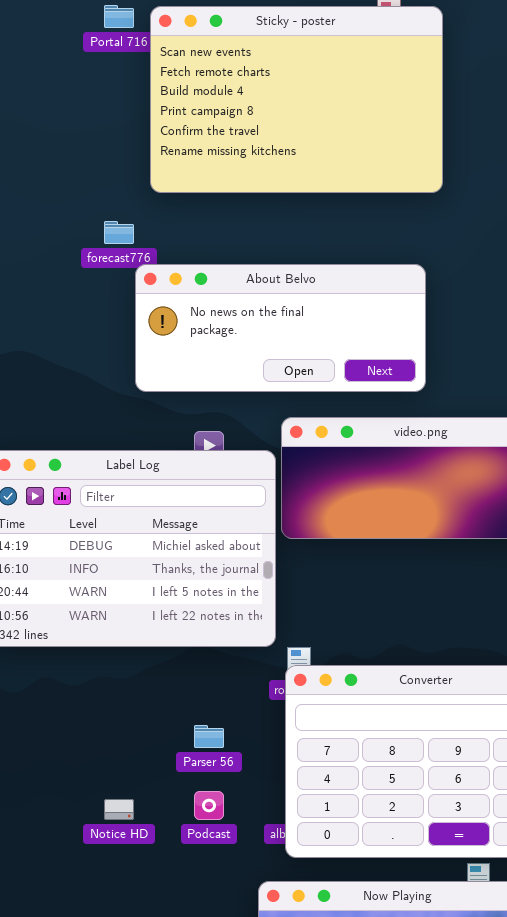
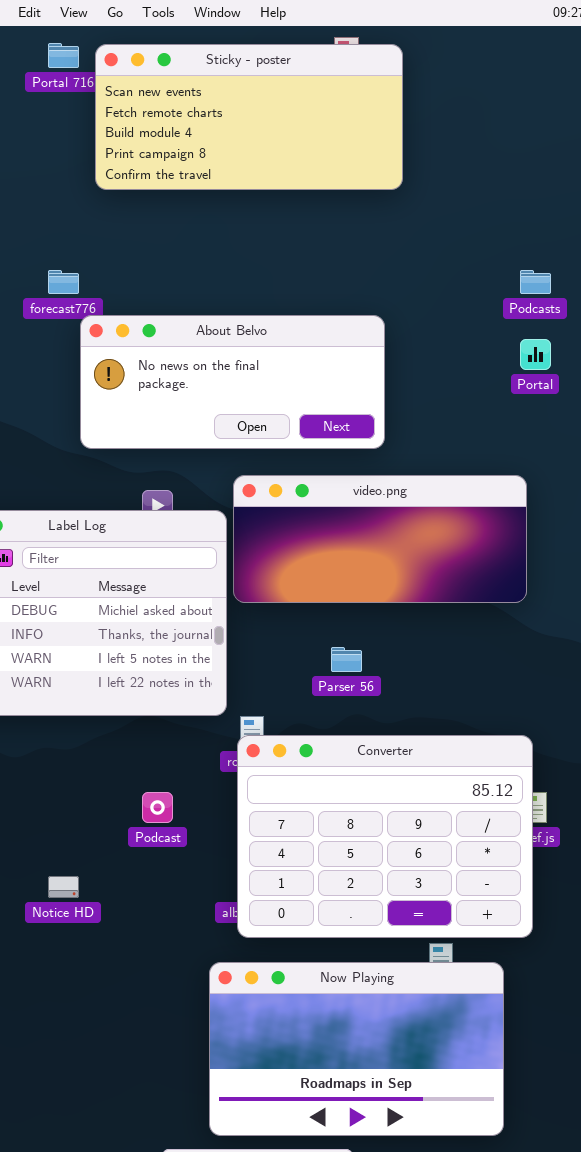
Sticky - poster: [150,6,443,193] -> [95,44,403,190], resized
Parser 56: [194,725,224,748] -> [331,647,362,672], moved
Podcast: [194,791,224,820] -> [142,792,173,823], moved

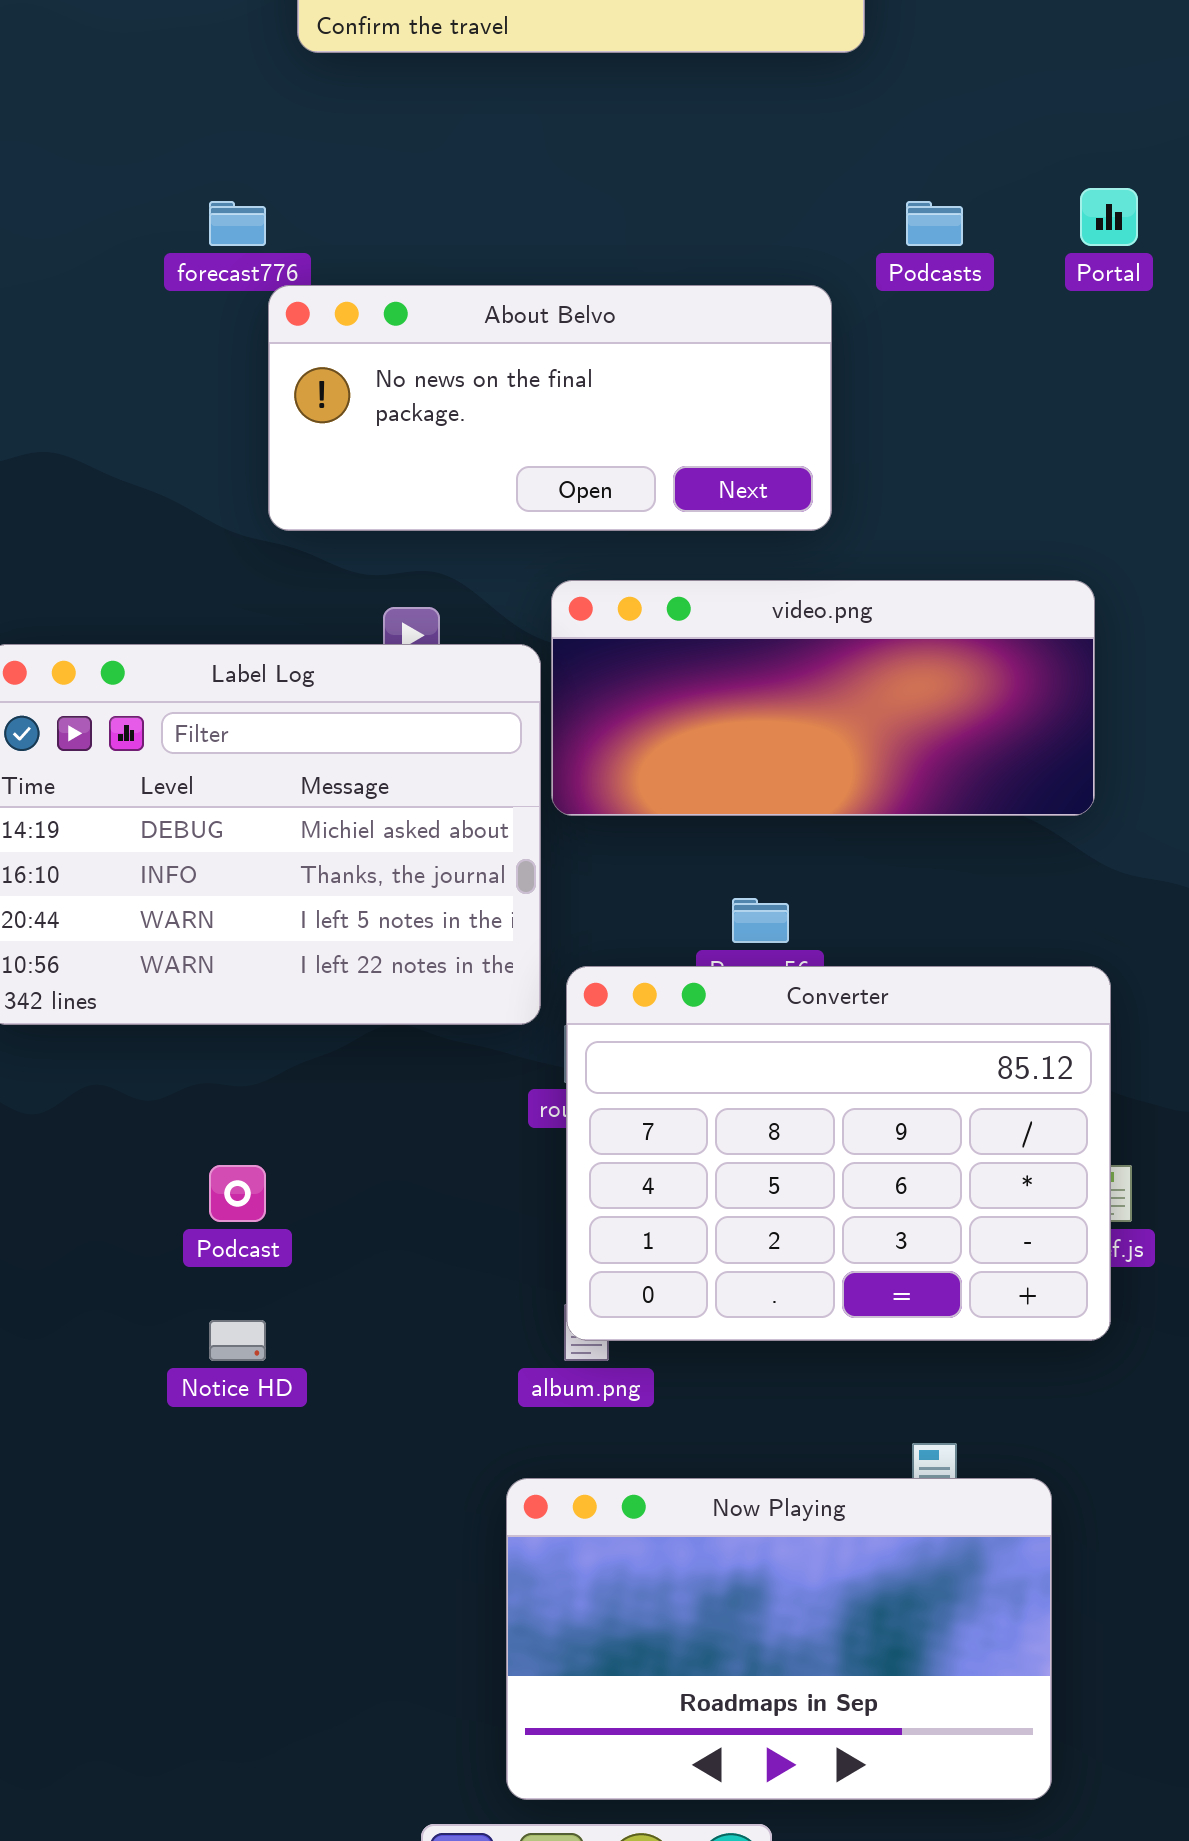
Podcasts: [520,270,551,294] -> [906,201,963,246], moved
Portal: [520,339,551,370] -> [1080,188,1138,246], moved
Converter: [237,735,533,938] -> [566,966,1111,1341], moved
Podcast: [142,792,173,823] -> [209,1165,266,1222], moved

